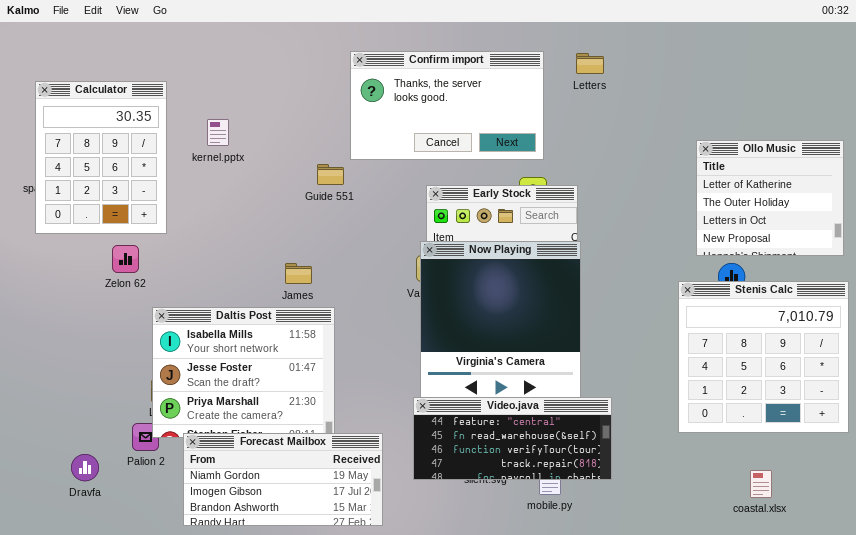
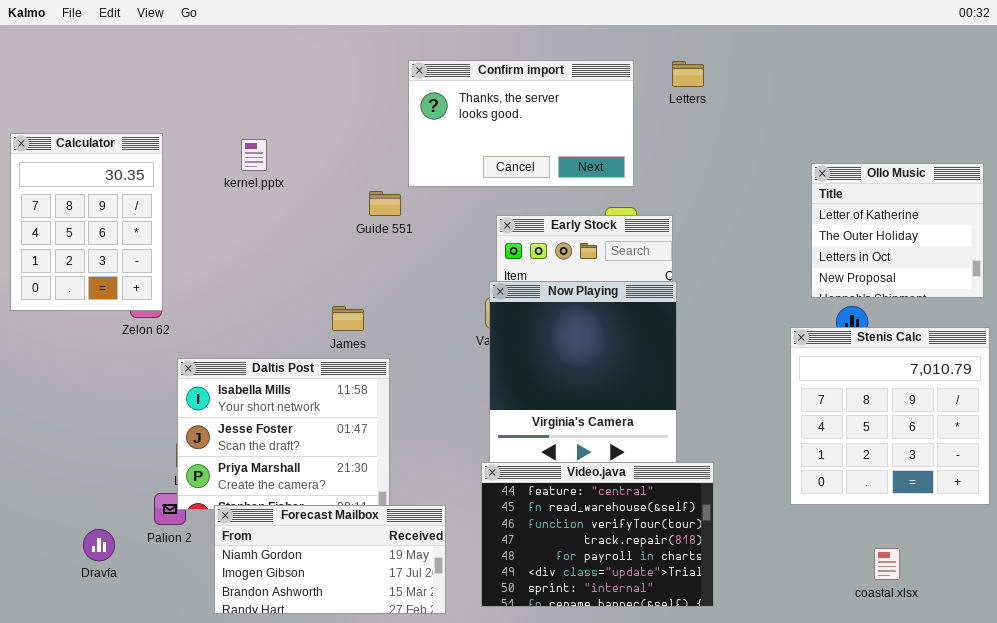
Calculator: [35,81,167,234] -> [10,133,163,311], moved
Video.java: [413,397,612,480] -> [481,462,714,607], resized

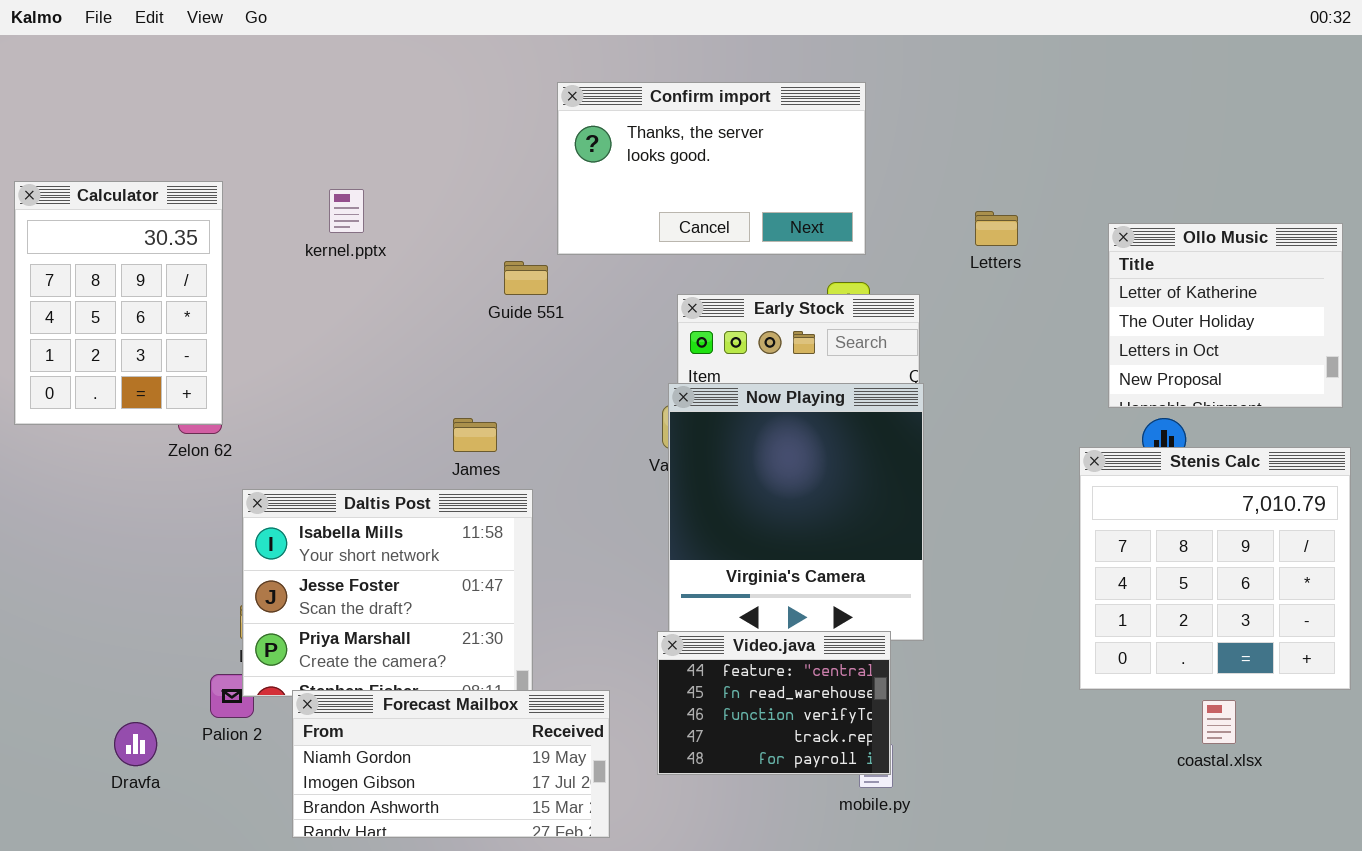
Letters: [672,61,704,87] -> [975,211,1018,246], moved
Video.java: [481,462,714,607] -> [657,631,891,775], resized
coastal.xlsx: [874,548,900,580] -> [1202,700,1236,744], moved

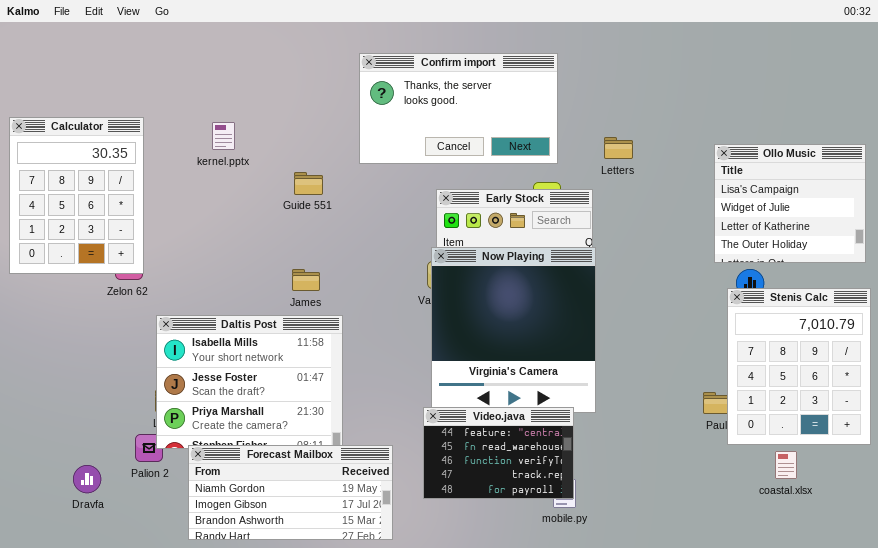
Letters: [975,211,1018,246] -> [604,137,633,159], moved
Ollo Music: [1108,223,1343,408] -> [714,144,866,263], scrolled up 2 rows
Guide 551: [504,261,548,295] -> [294,172,323,195], moved
Stenis Calc: [1079,447,1351,690] -> [727,288,871,445], resized

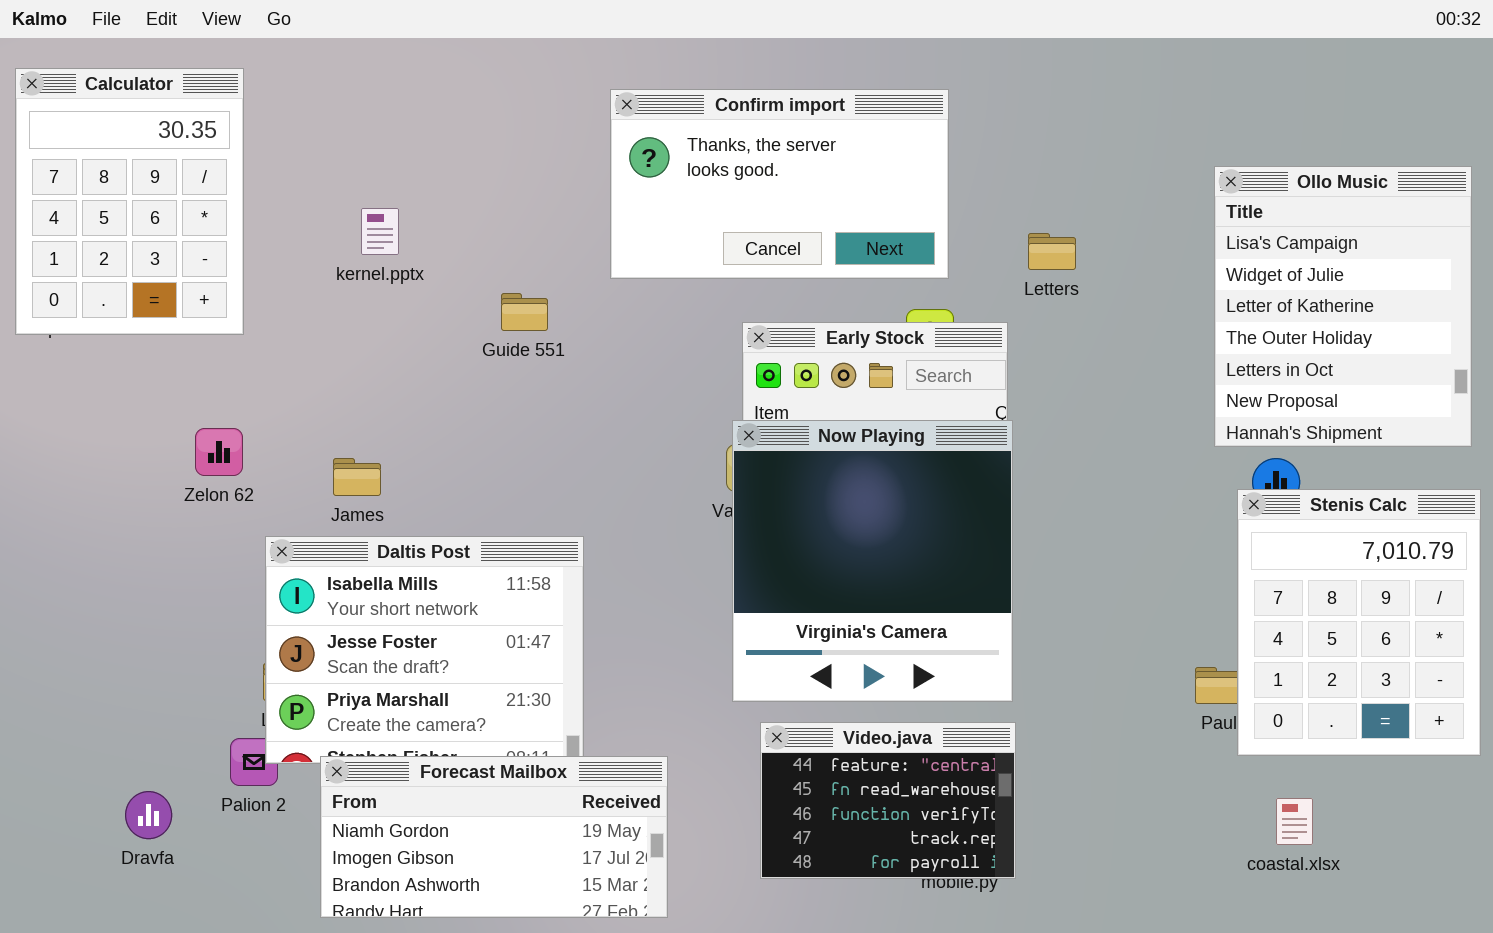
Calculator: [9,117,144,274] -> [15,68,244,335], moved
Ollo Music: [714,144,866,263] -> [1214,166,1472,447], resized
James: [292,269,320,291] -> [333,458,381,496], moved
Video.java: [423,407,574,499] -> [760,722,1016,879], moved
coastal.xlsx: [775,451,797,479] -> [1276,798,1313,845], moved

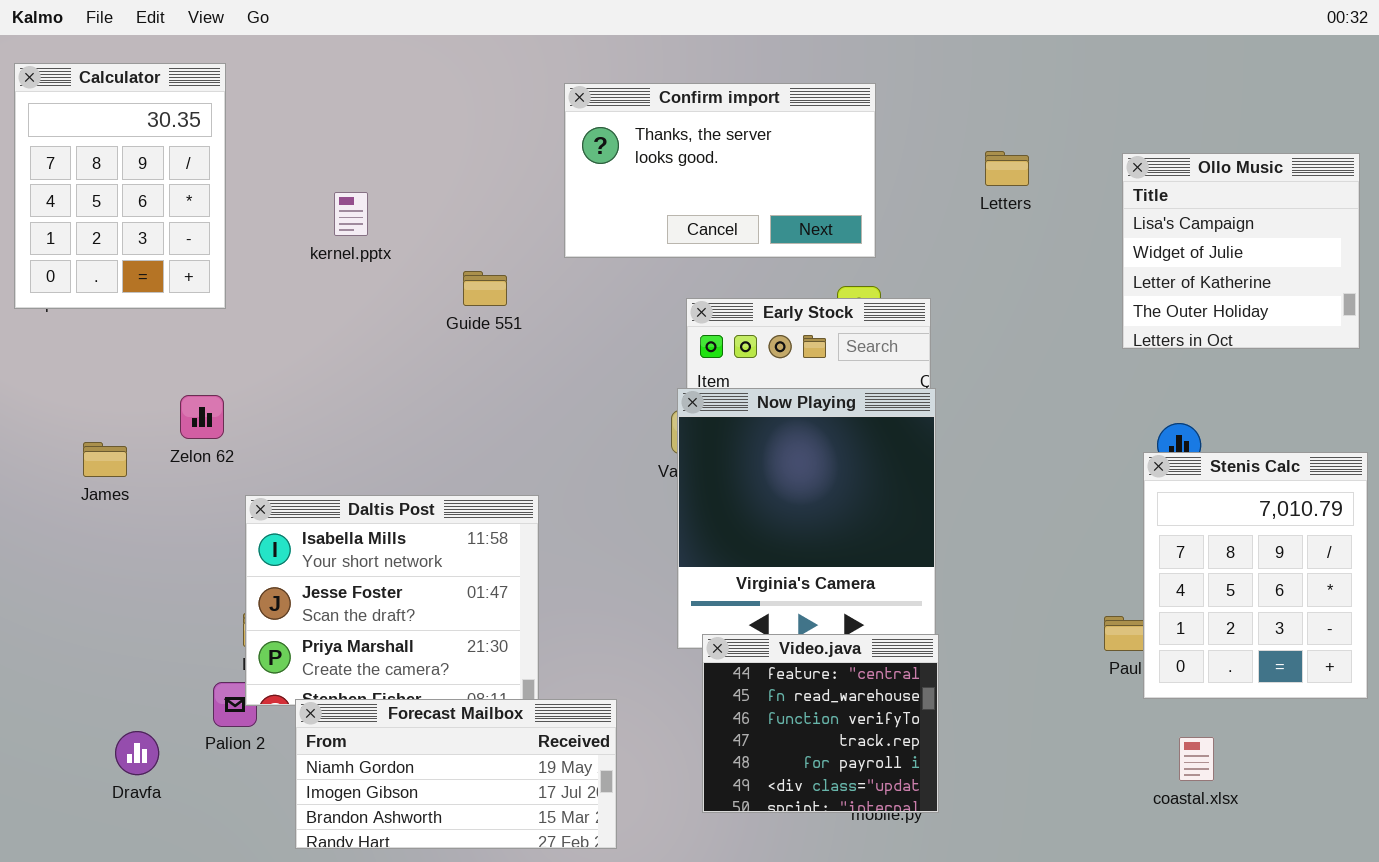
Ollo Music: [1214,166,1472,447] -> [1122,153,1360,349], resized
Letters: [1028,233,1076,270] -> [985,151,1029,186], moved
James: [333,458,381,496] -> [83,442,127,477], moved
Video.java: [760,722,1016,879] -> [702,634,939,813], resized

